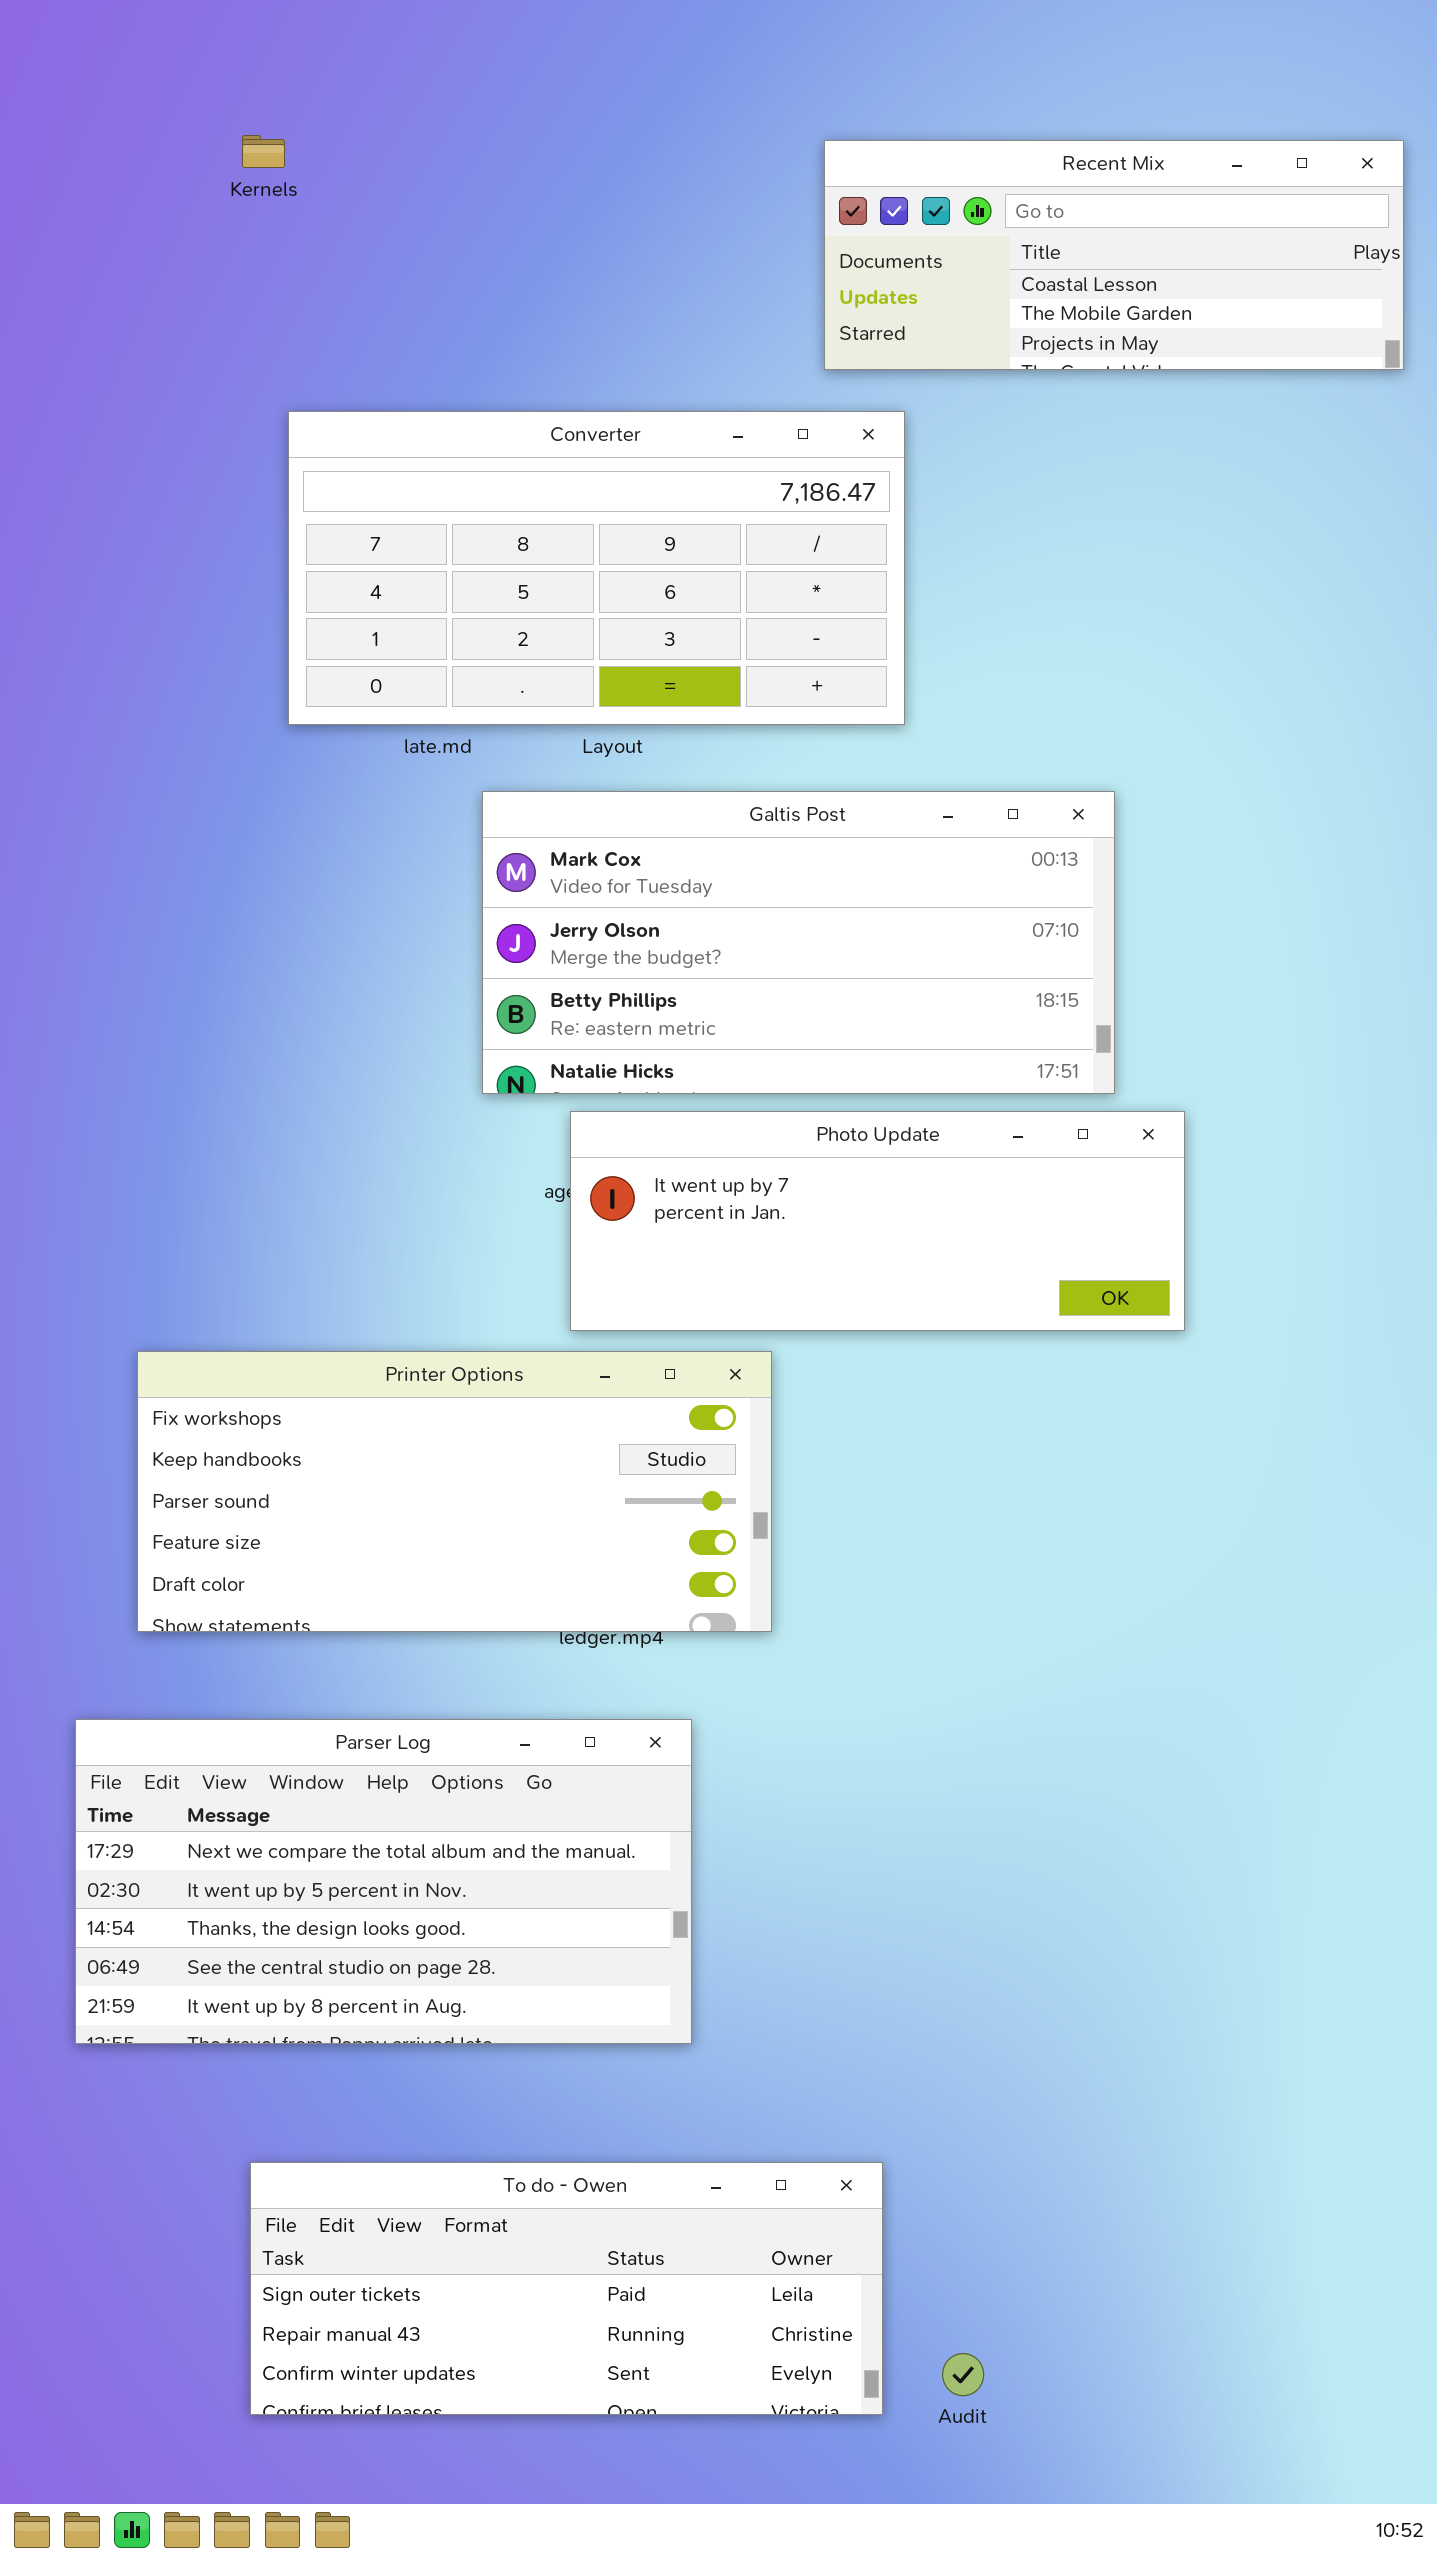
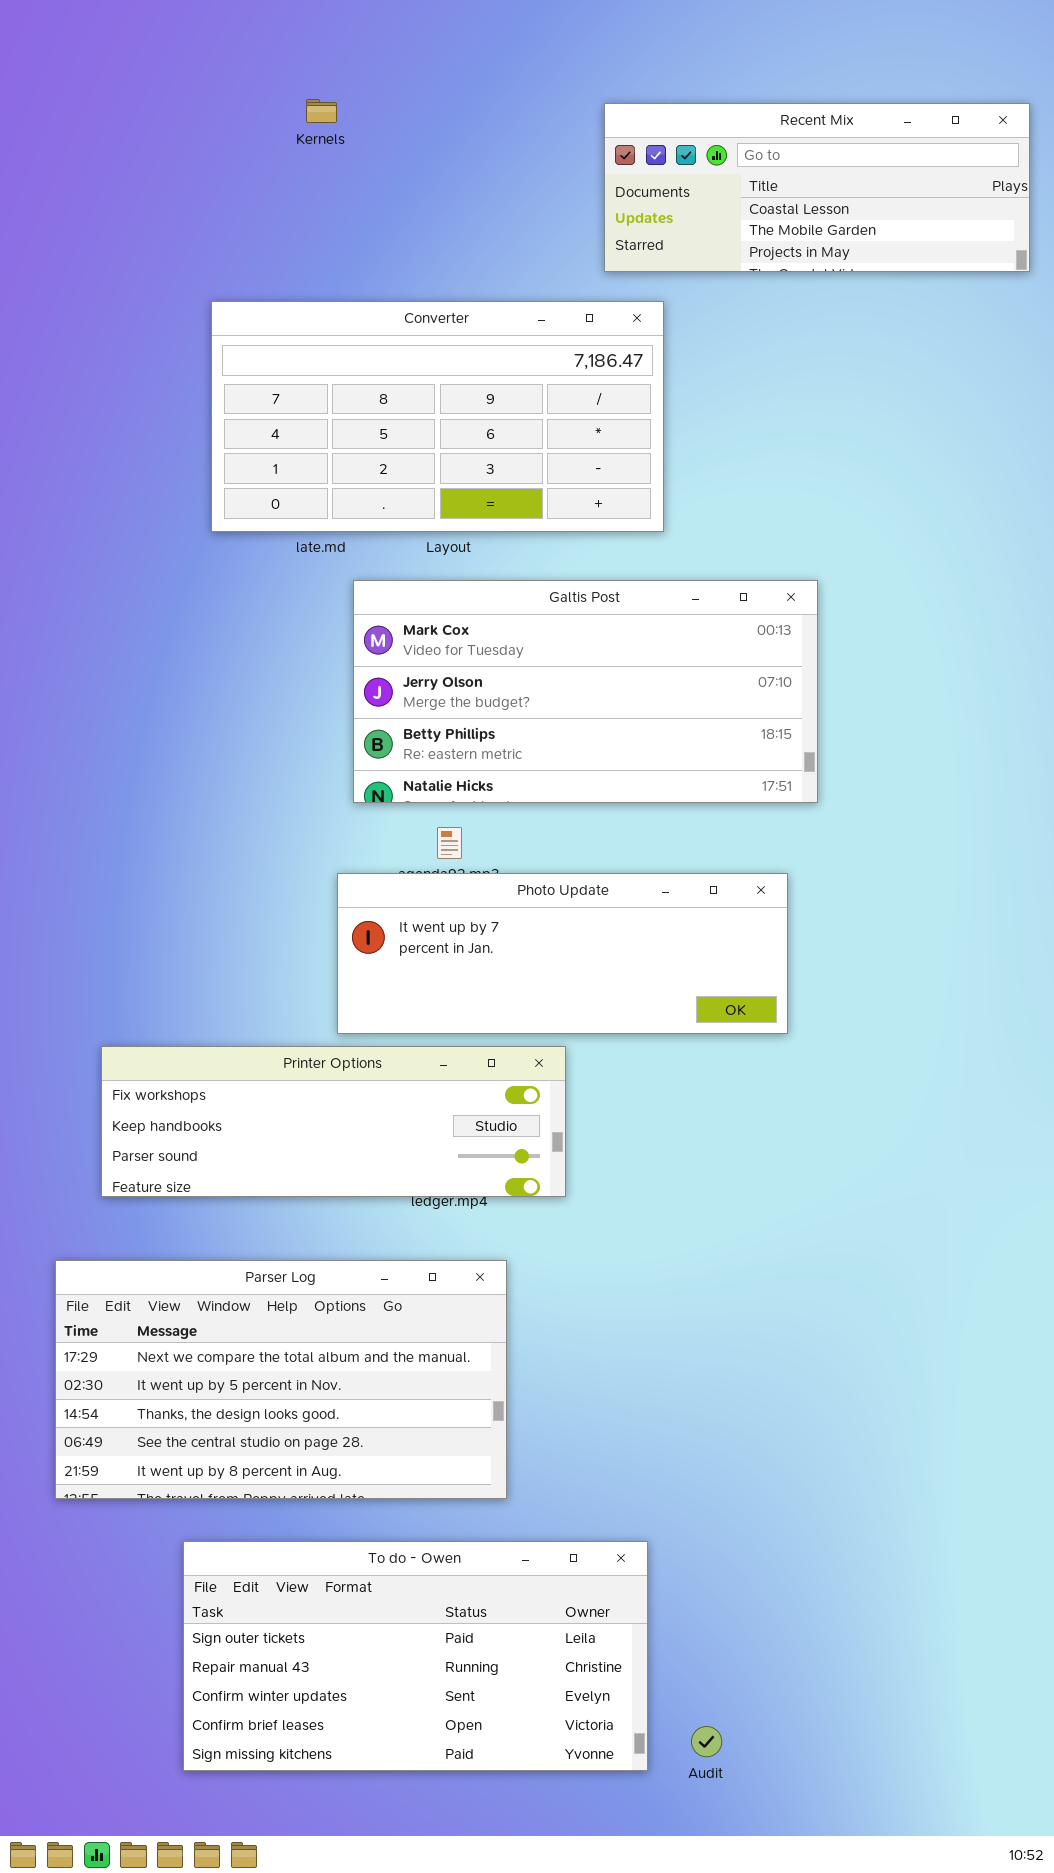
Kernels: [242,135,285,168] -> [306,99,337,123], moved
Photo Update: [570,1111,1185,1331] -> [337,873,788,1034], moved
Printer Options: [137,1351,772,1632] -> [101,1046,566,1197], resized
To do - Owen: [250,2162,883,2415] -> [183,1541,648,1771], resized

